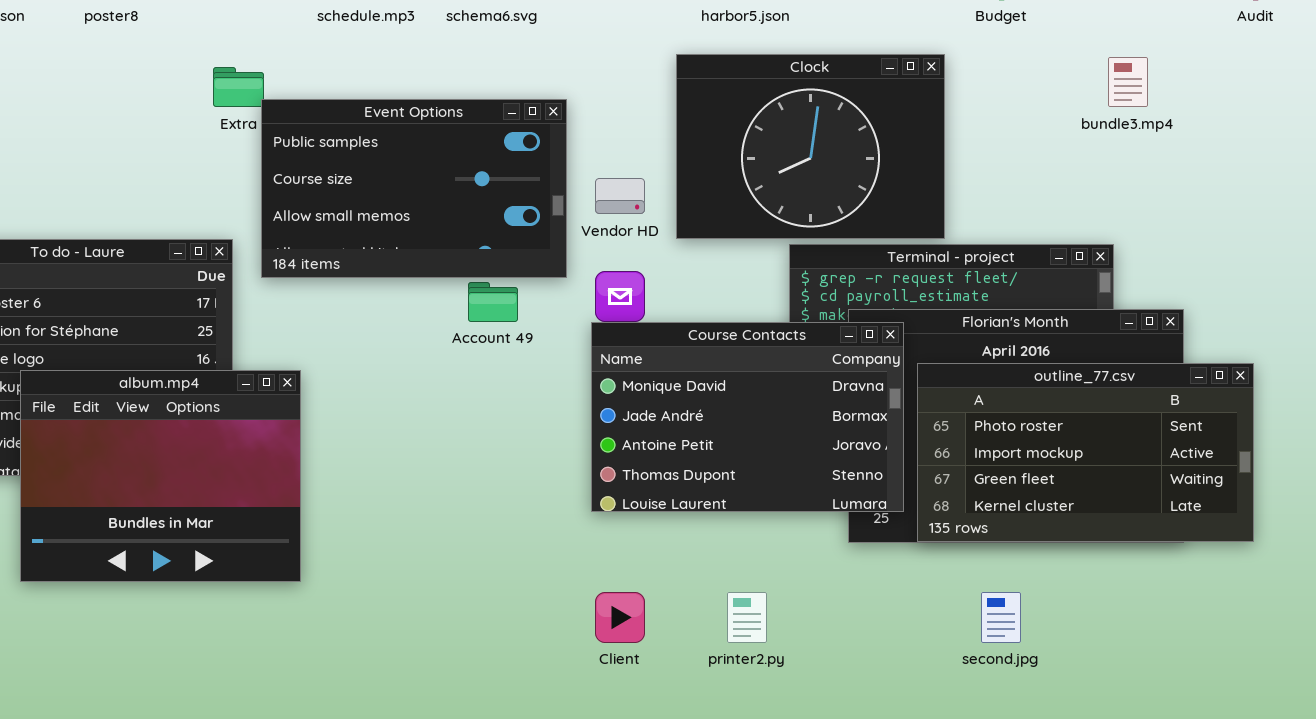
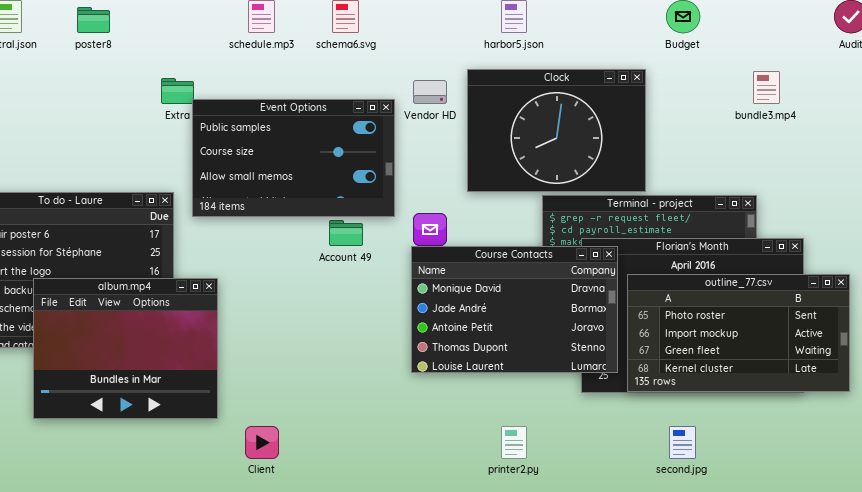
Vendor HD: [595,178,645,214] -> [413,80,447,104], moved
Client: [595,592,645,643] -> [245,426,279,459], moved

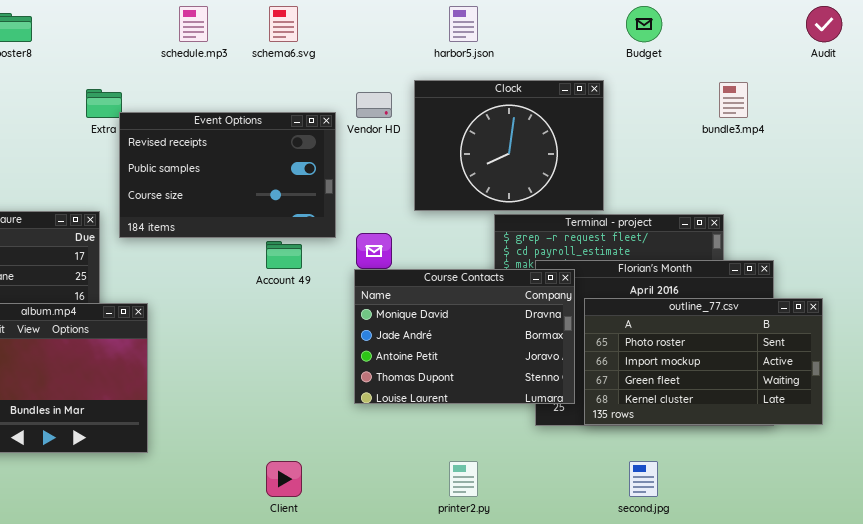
Event Options: [192,99,395,217] -> [119,112,336,238], scrolled up 1 row
Client: [245,426,279,459] -> [266,461,302,497], moved

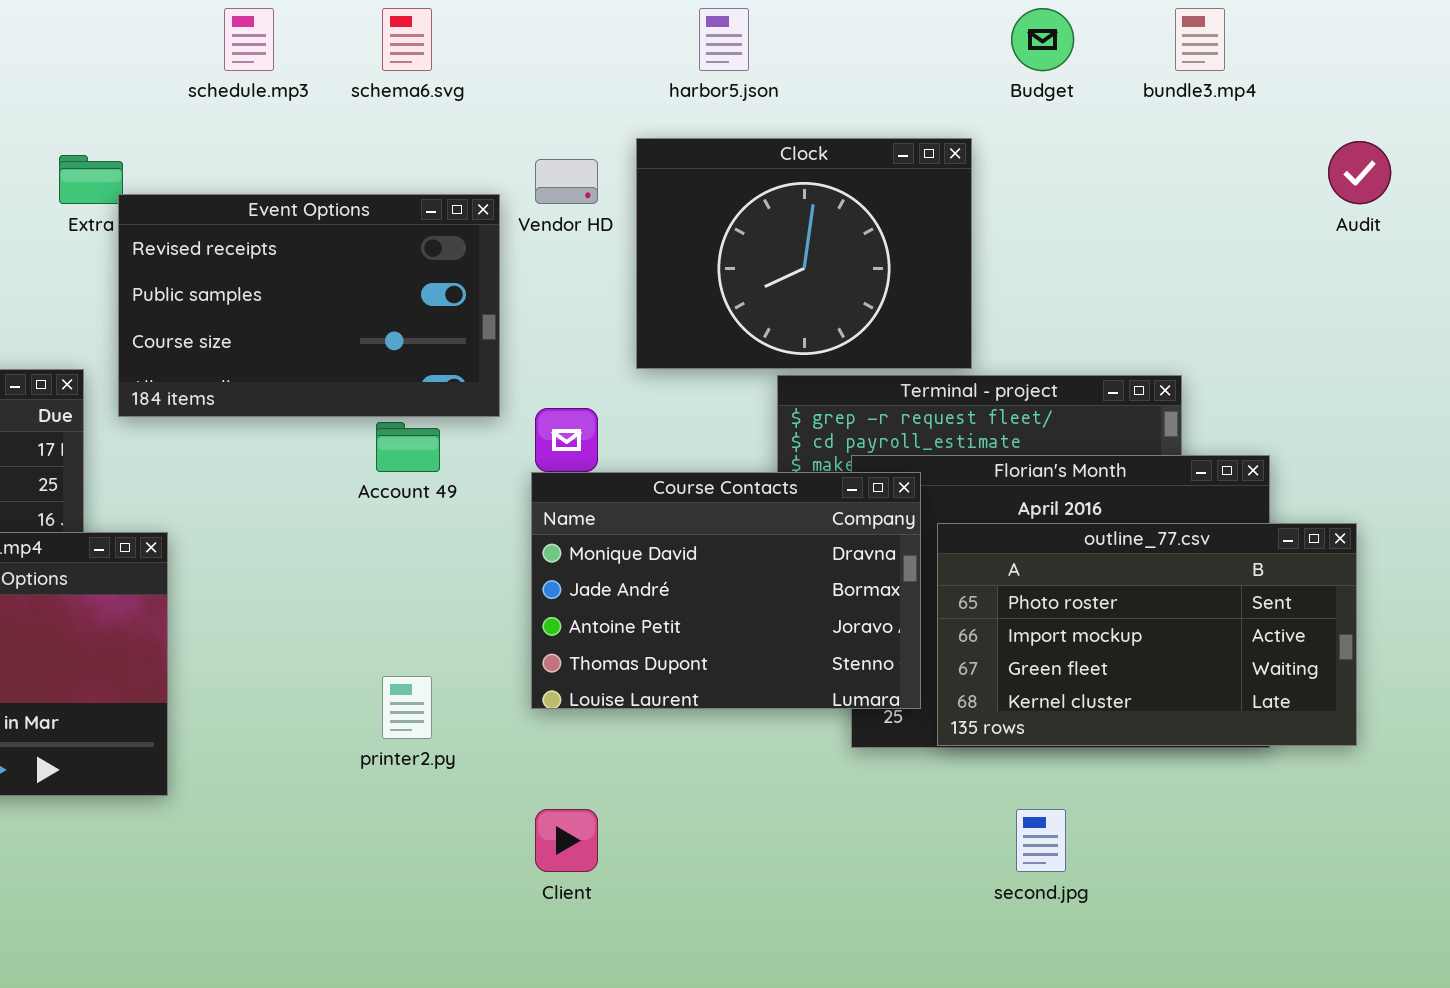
Audit: [806,6,842,42] -> [1328,141,1391,204], moved
bundle3.mp4: [719,82,748,118] -> [1175,8,1225,71], moved
Client: [266,461,302,497] -> [535,809,598,872], moved
printer2.py: [449,461,478,497] -> [382,676,432,739], moved

